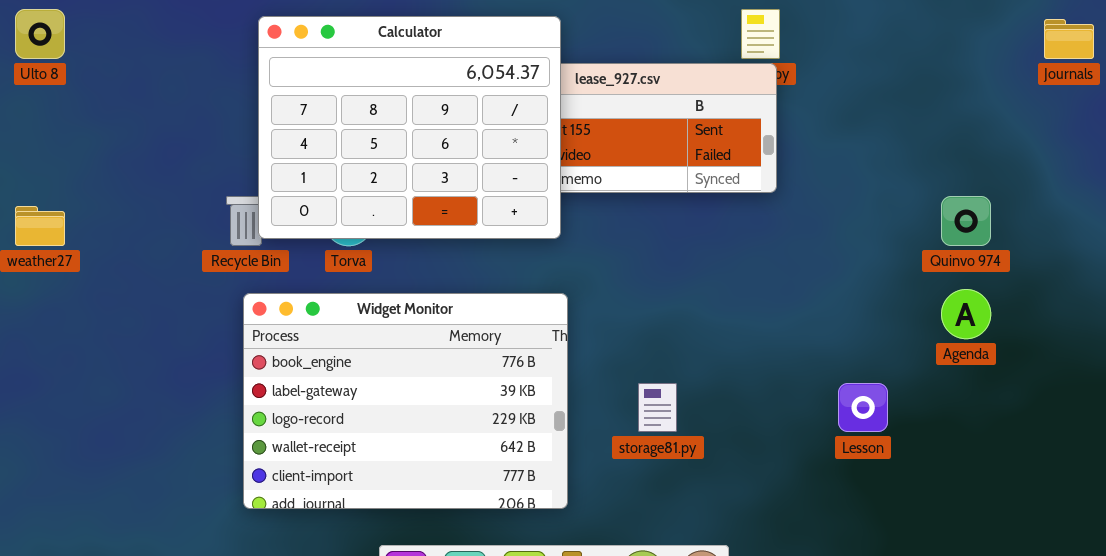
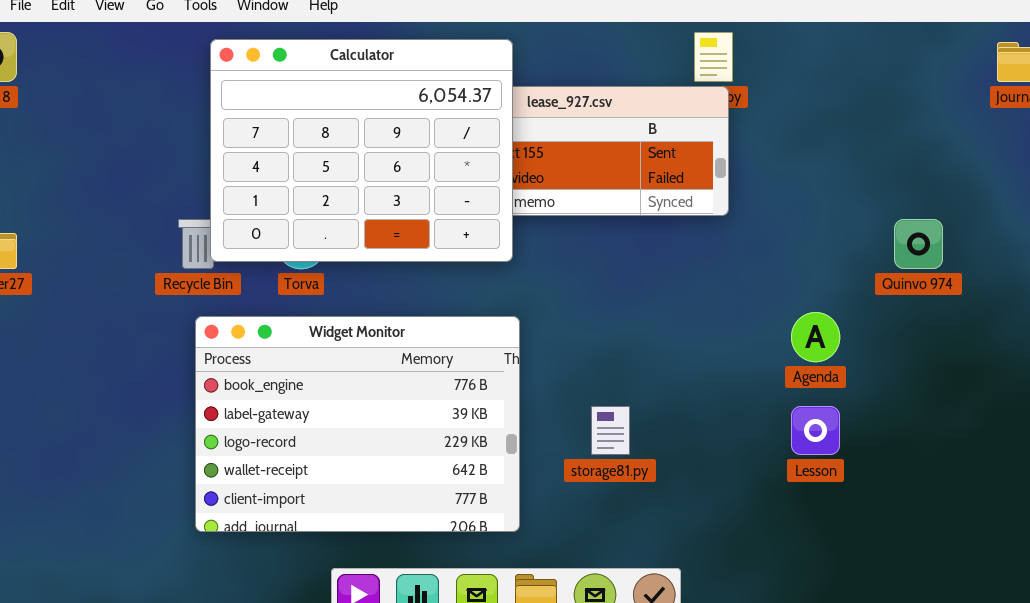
Agenda: [941,289,991,339] -> [791,312,840,362], moved

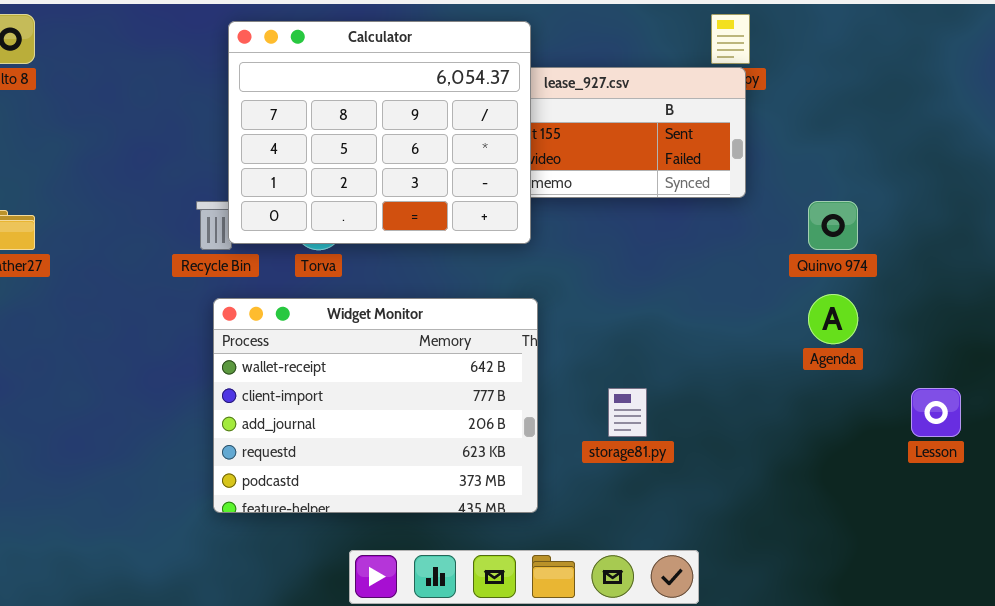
Quinvo 974: [894,219,943,269] -> [808,201,858,250], moved
Widget Monitor: [195,316,520,532] -> [213,298,538,513], scrolled down 3 rows
Lesson: [791,406,840,455] -> [911,388,961,437], moved

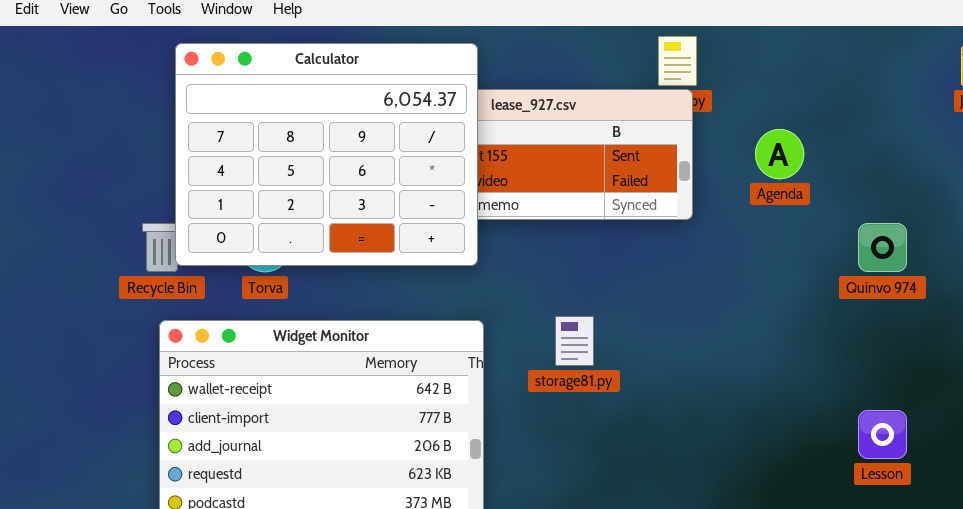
Quinvo 974: [808,201,858,250] -> [858,223,907,272], moved
Agenda: [808,294,858,344] -> [755,129,804,179], moved
storage81.py: [608,388,647,437] -> [555,316,594,366], moved

